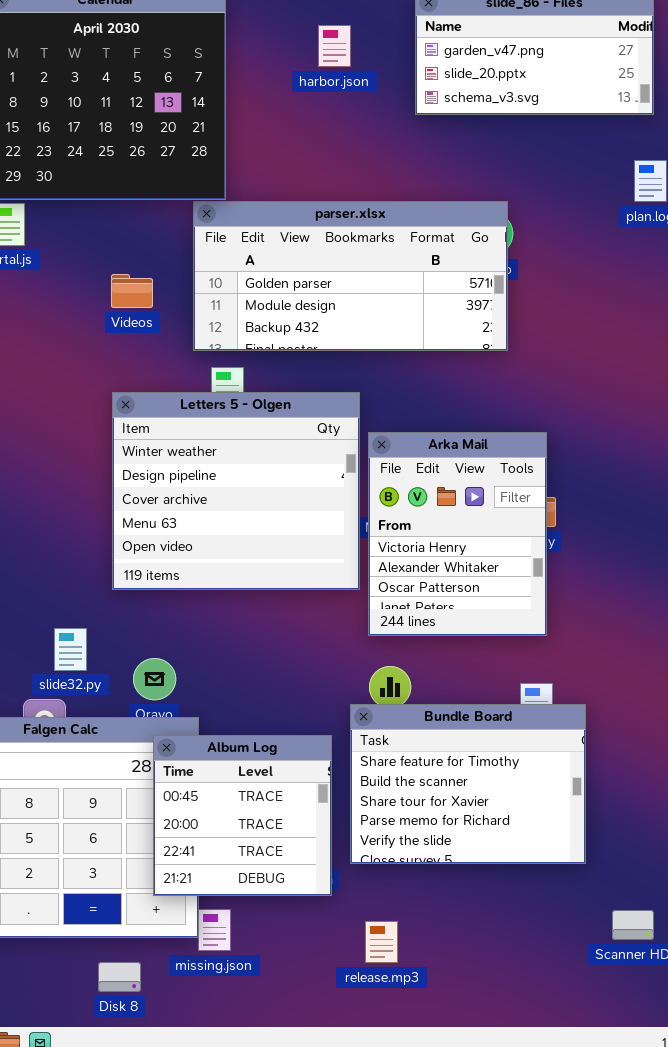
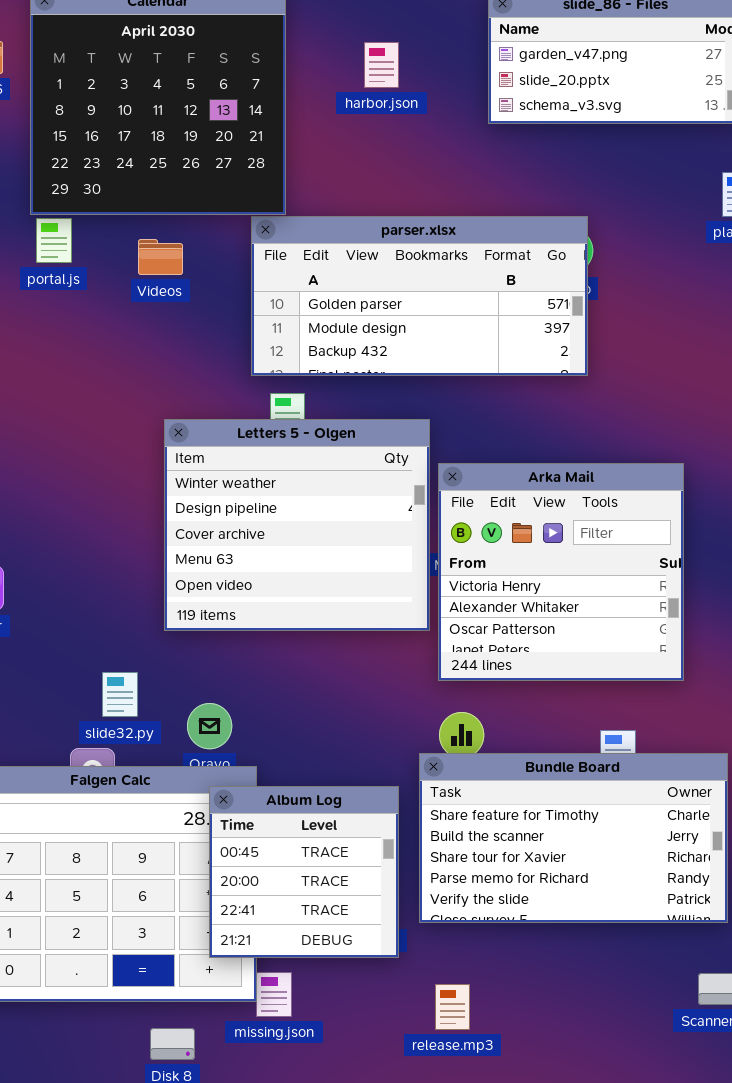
harbor.json: [318,25,351,67] -> [364,42,399,88], moved
Videos: [111,274,153,308] -> [138,239,183,275], moved
Arka Mail: [368,432,547,636] -> [438,463,684,681], resized
Bundle Board: [350,704,586,864] -> [419,753,728,923], resized

